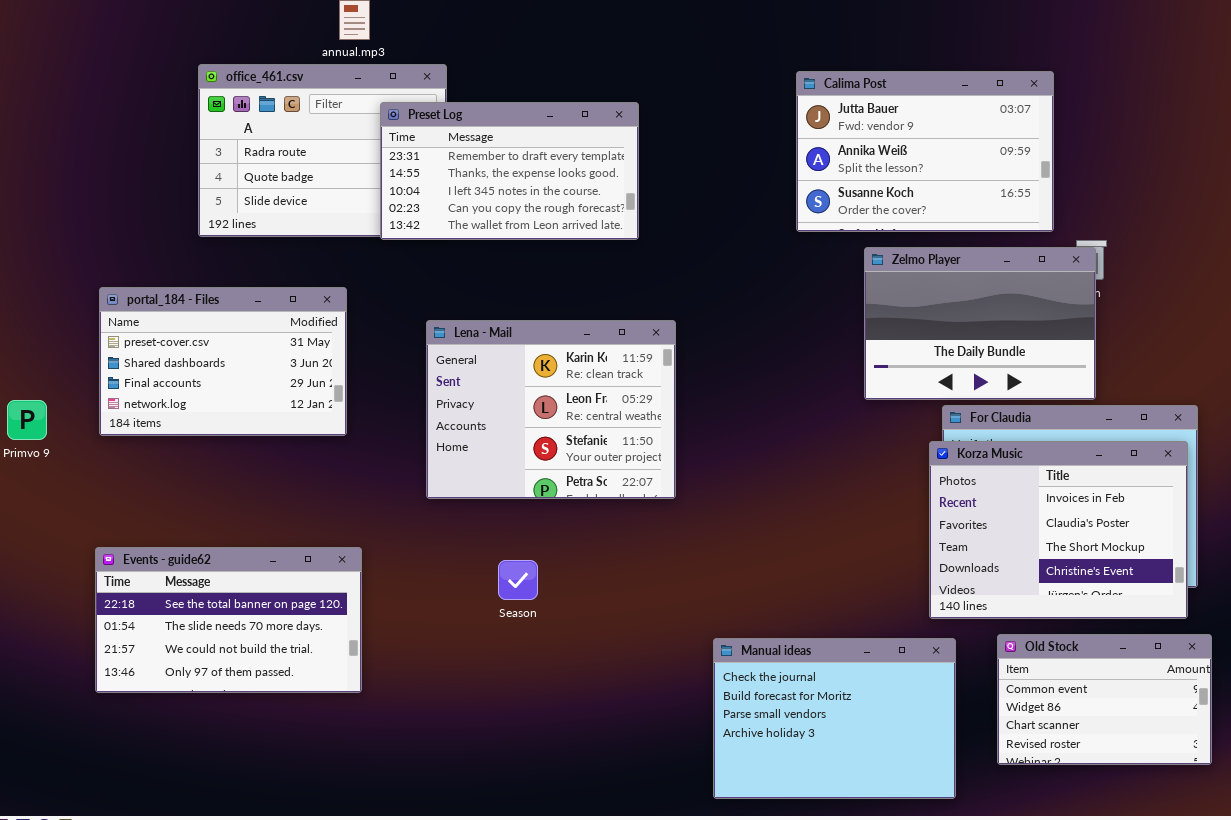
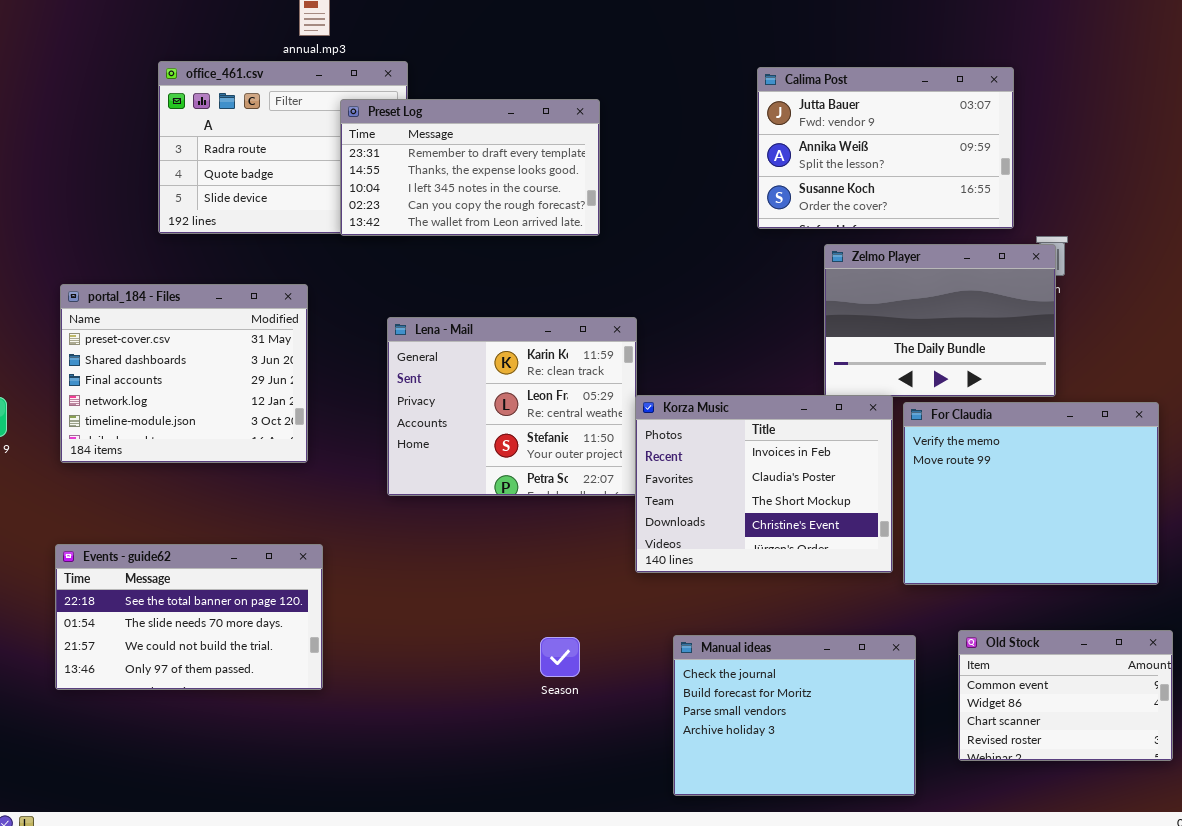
portal_184 - Files: [99,287,347,436] -> [60,284,308,463], resized
Korza Music: [929,441,1188,619] -> [635,395,893,573], moved
Season: [498,560,538,600] -> [540,637,580,677], moved

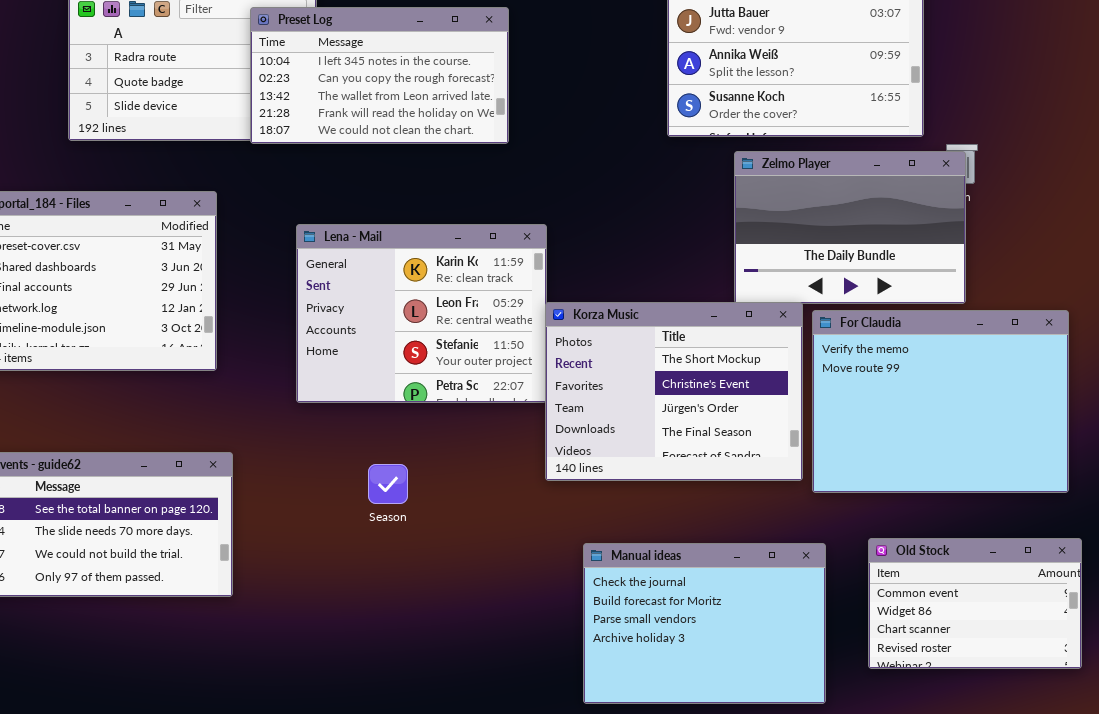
Preset Log: [340,99,600,236] -> [250,7,509,144], scrolled down 2 rows
Korza Music: [635,395,893,573] -> [545,302,803,481], scrolled down 2 rows
Season: [540,637,580,677] -> [368,464,408,504], moved

